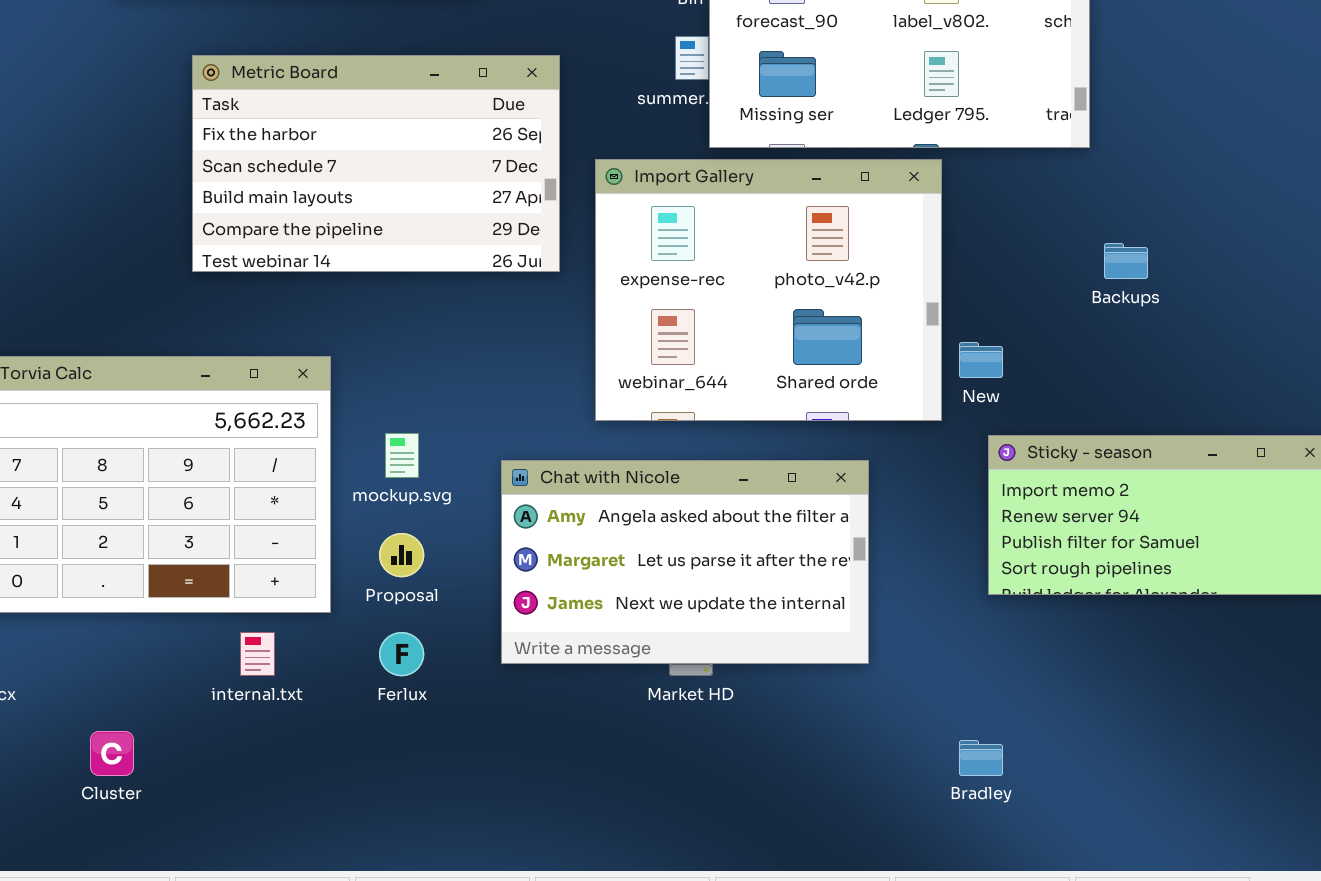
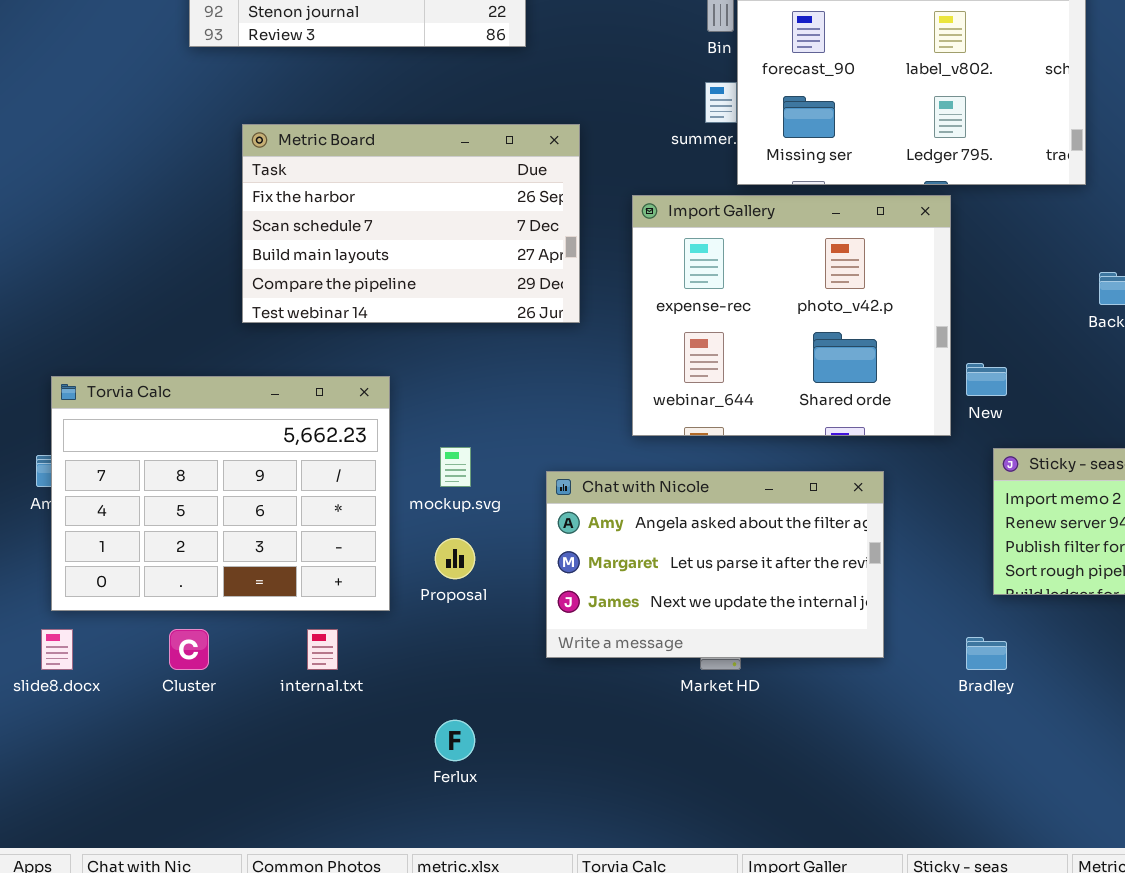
Metric Board: [192,55,560,272] -> [242,124,580,323], moved
Ferlux: [379,632,424,676] -> [435,720,475,761], moved
Cluster: [90,731,134,776] -> [169,629,209,670], moved
Bradley: [959,740,1003,776] -> [966,637,1007,670], moved

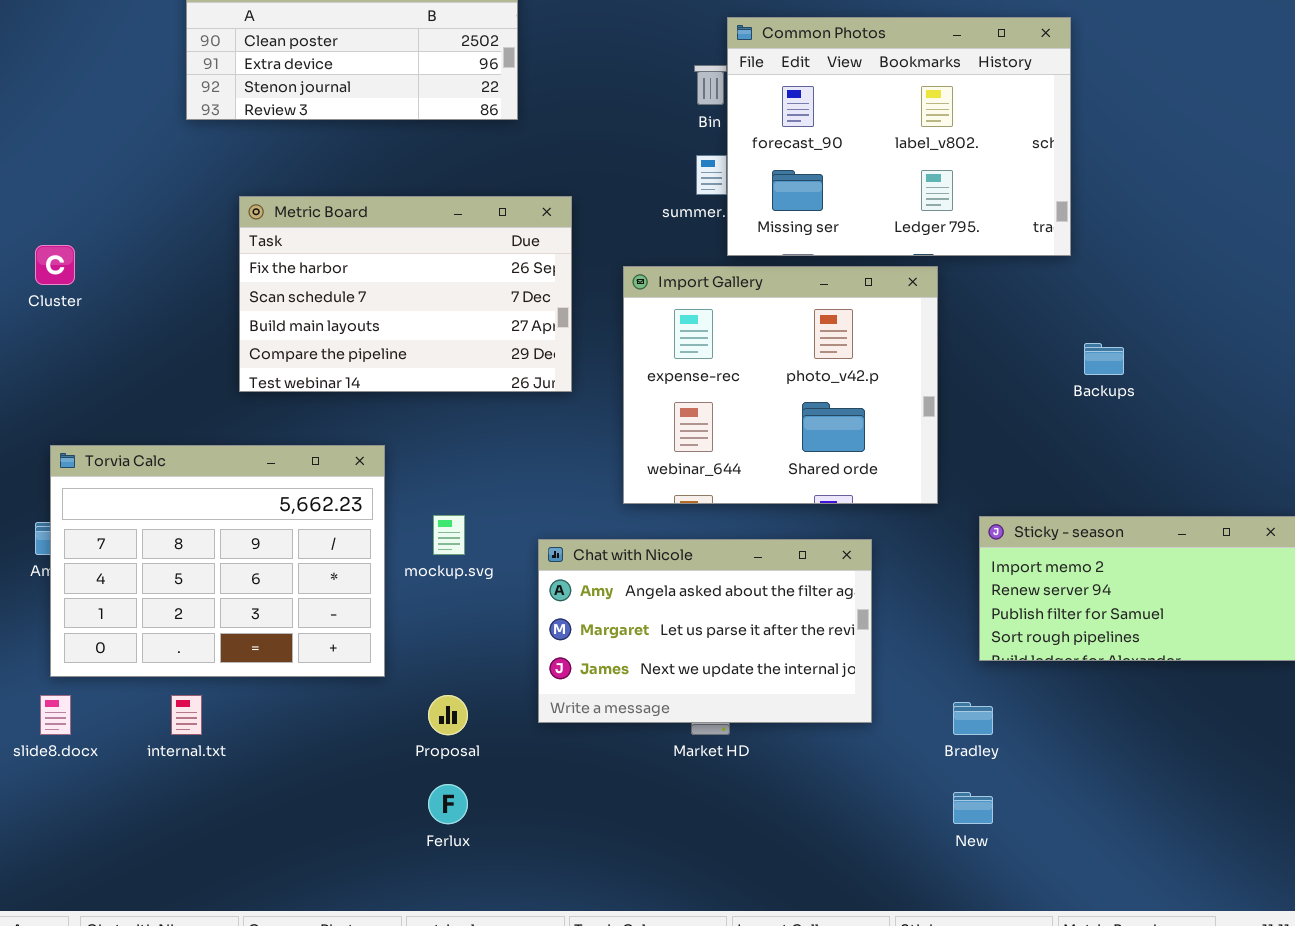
New: [966,363,1007,396] -> [953,792,993,824], moved
Proposal: [435,538,475,579] -> [428,695,468,735], moved
Cluster: [169,629,209,670] -> [35,245,75,285], moved
internal.txt: [307,629,338,670] -> [171,695,202,735], moved

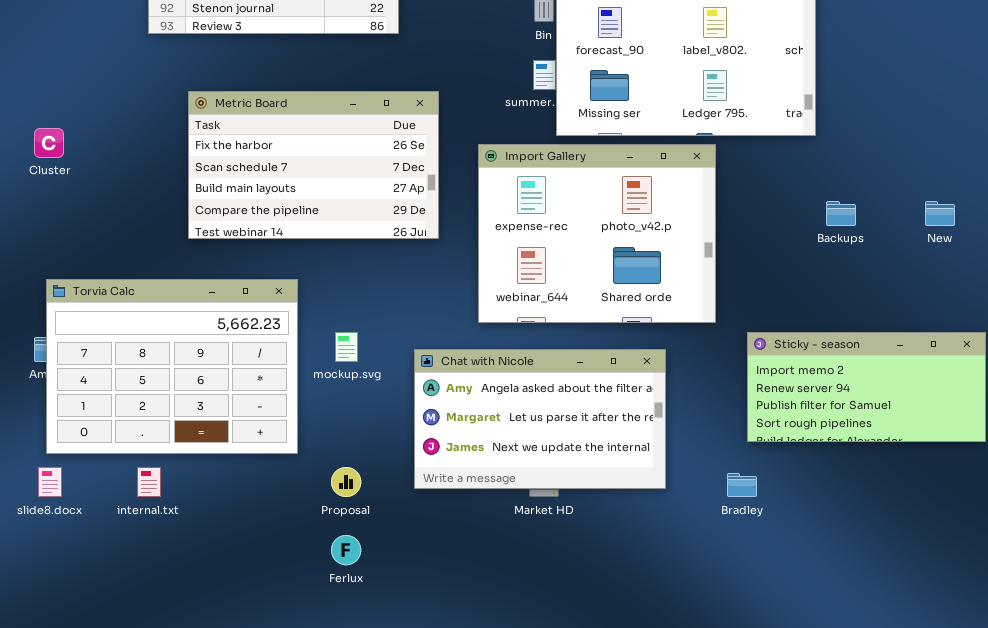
New: [953,792,993,824] -> [925,201,955,226], moved

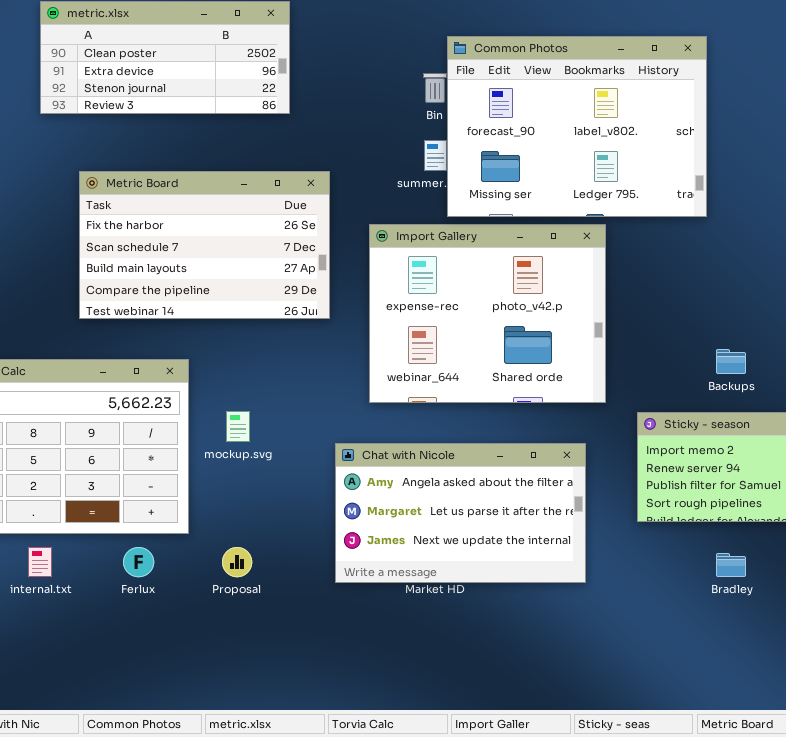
Backups: [826,201,856,226] -> [716,349,746,374], moved
Chat with Nicole: [414,349,666,489] -> [335,443,586,583], moved
Bradley: [727,473,757,497] -> [716,553,746,577], moved
Ferlux: [331,535,361,565] -> [123,547,154,577], moved

